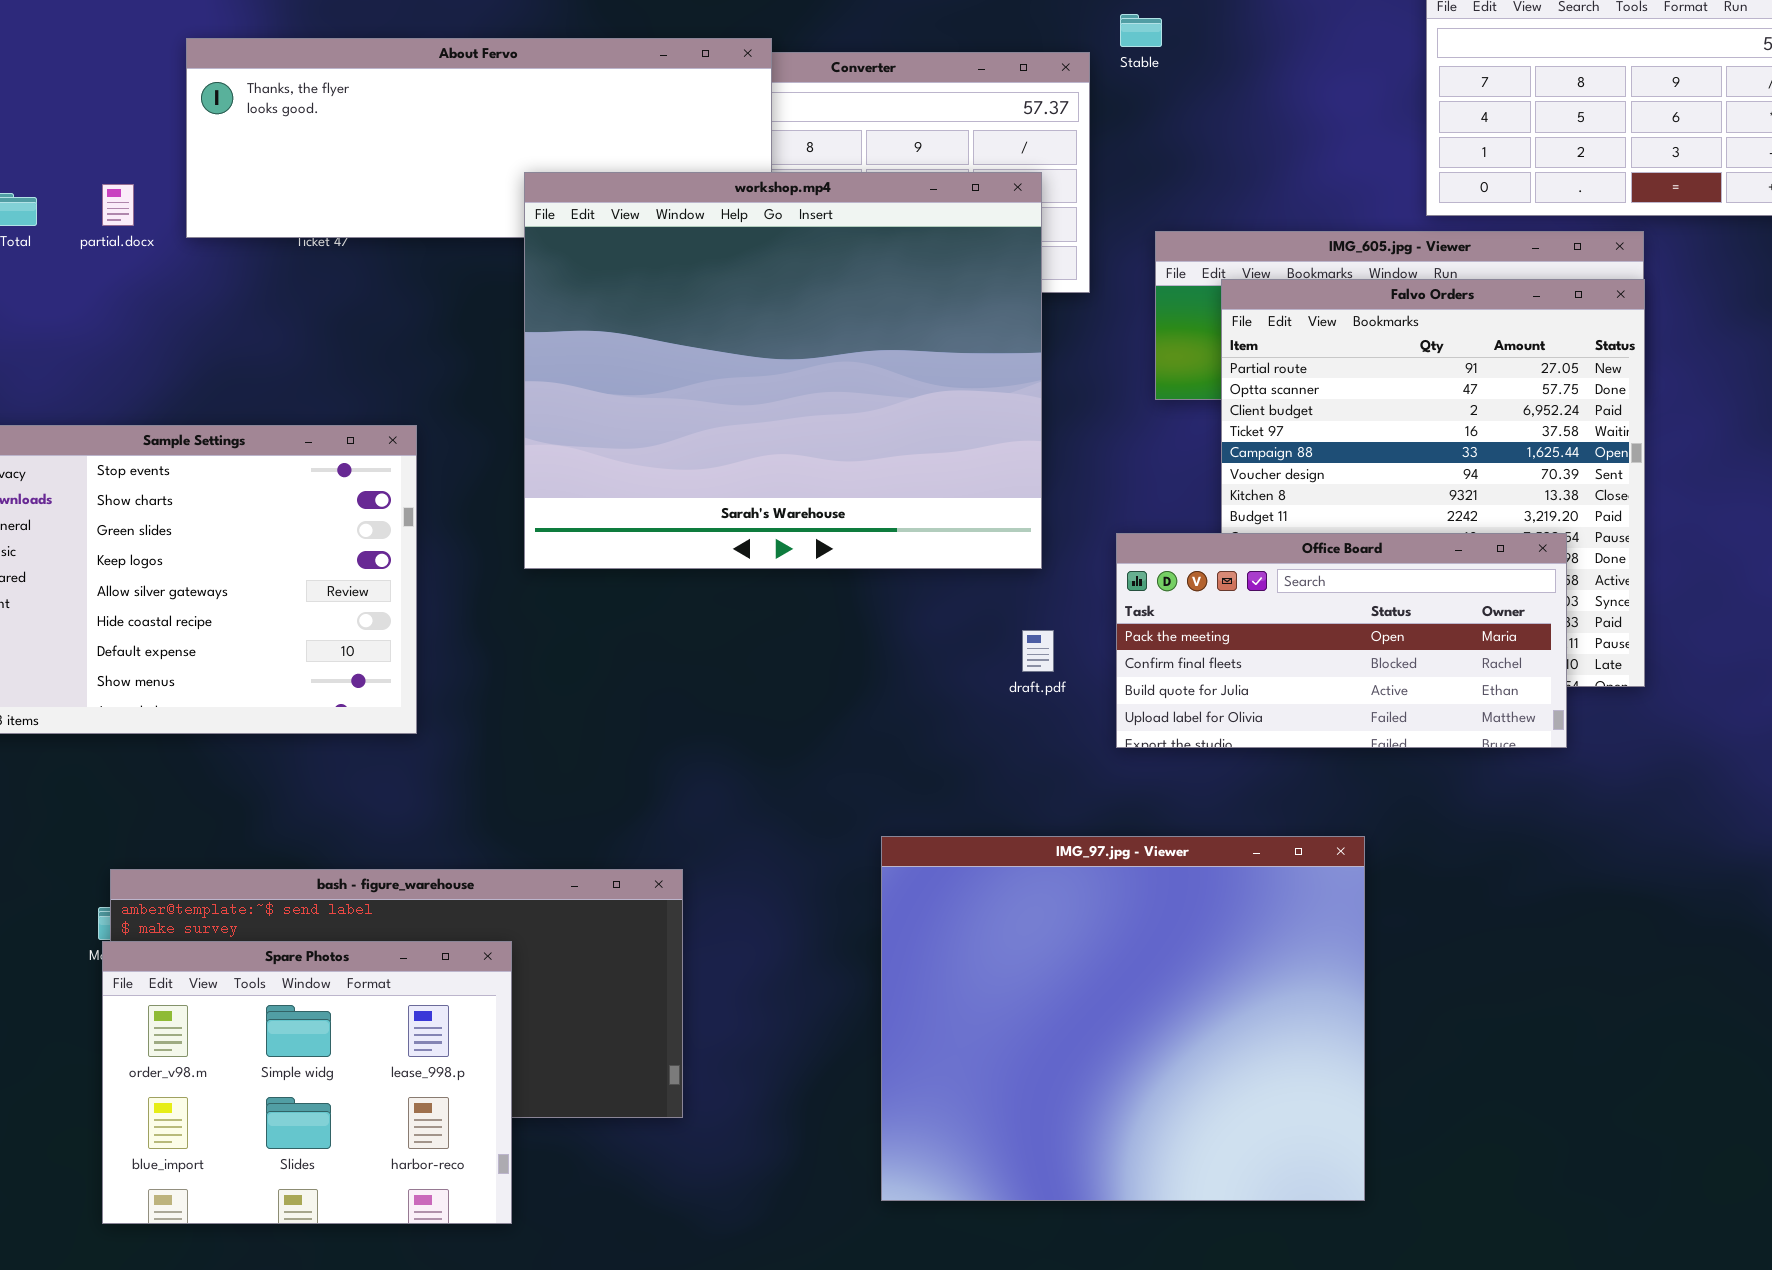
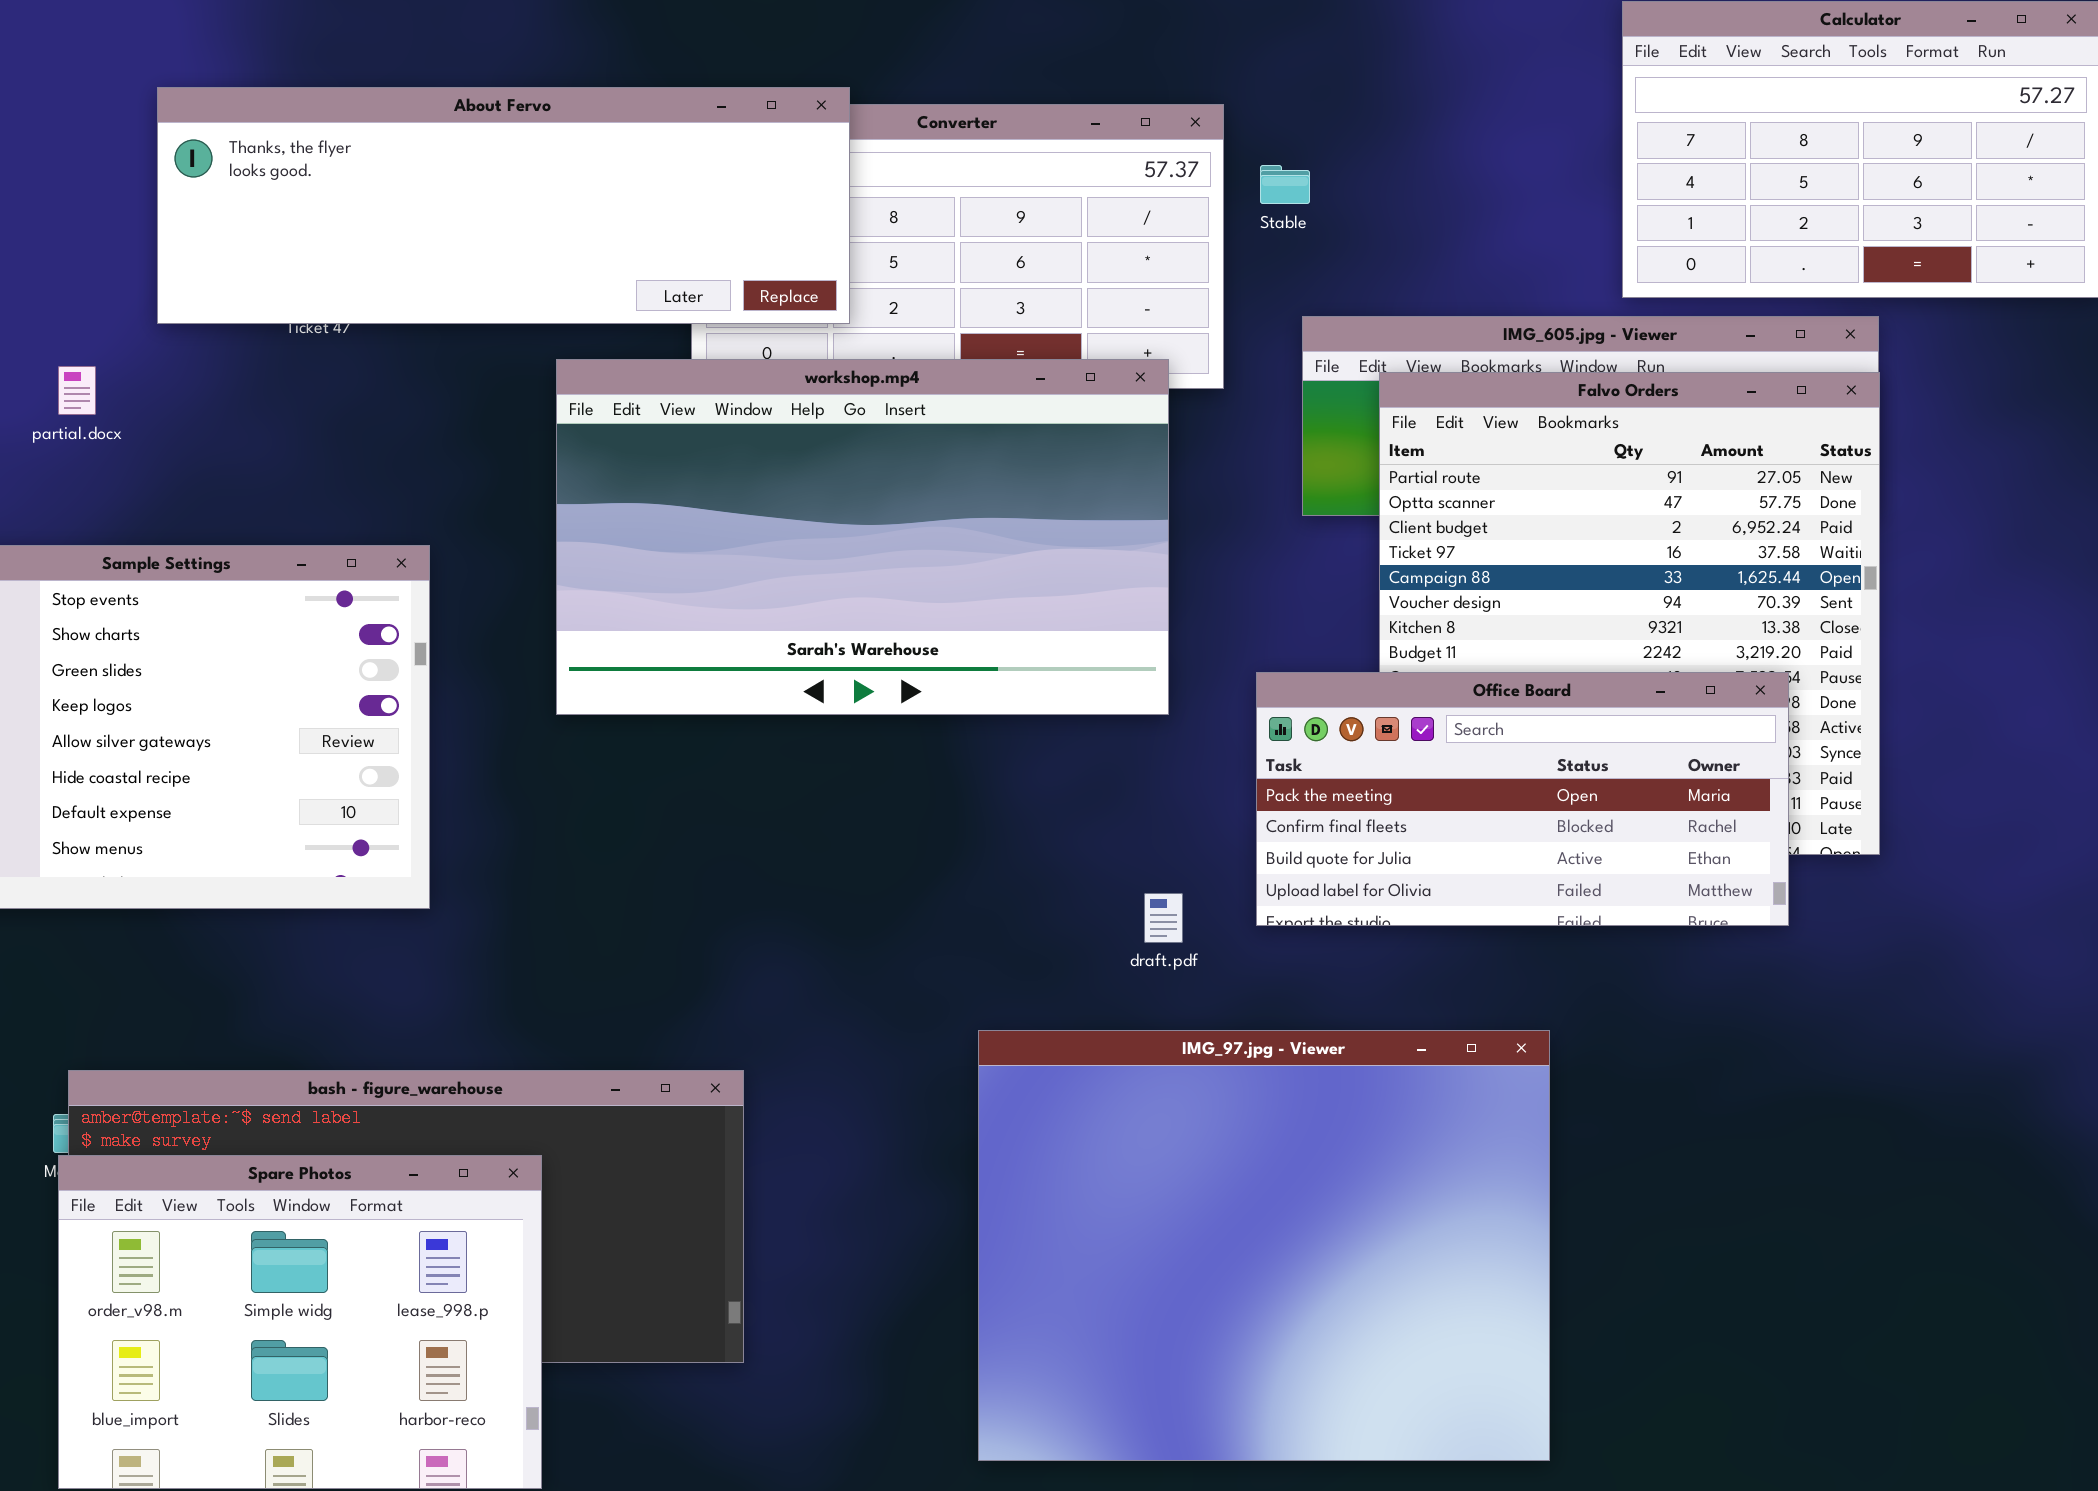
Stable: [1120,14,1162,47] -> [1260,165,1310,204], moved
workshop.mp4: [524,172,1042,569] -> [556,359,1169,715], resized
partial.docx: [102,184,134,226] -> [58,366,96,415], moved
draft.pdf: [1022,630,1054,672] -> [1144,893,1183,943], moved

